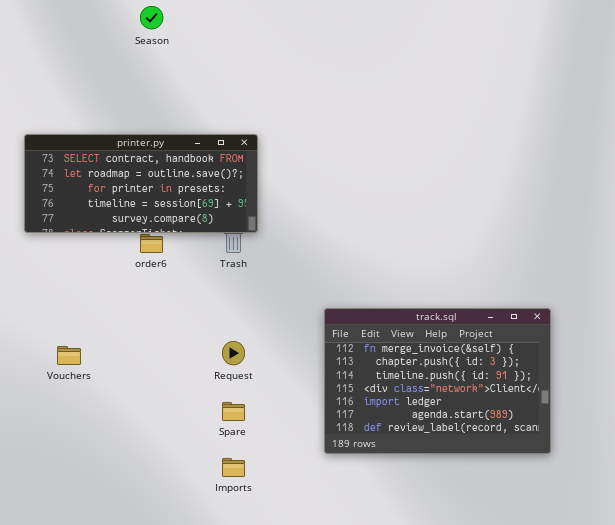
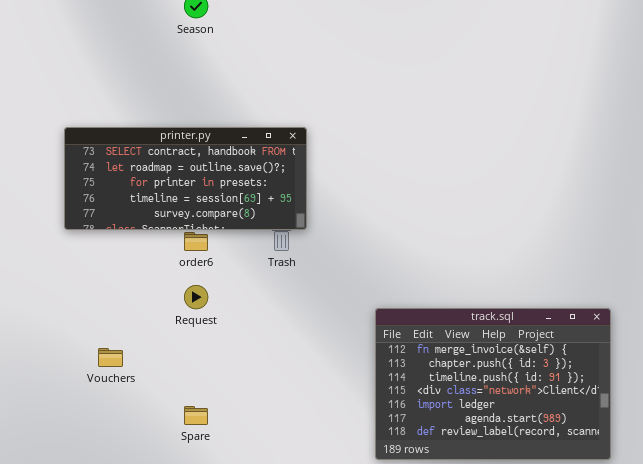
Request: [222,341,245,365] -> [184,285,208,309], moved
Spare: [222,402,245,421] -> [184,406,208,425], moved

